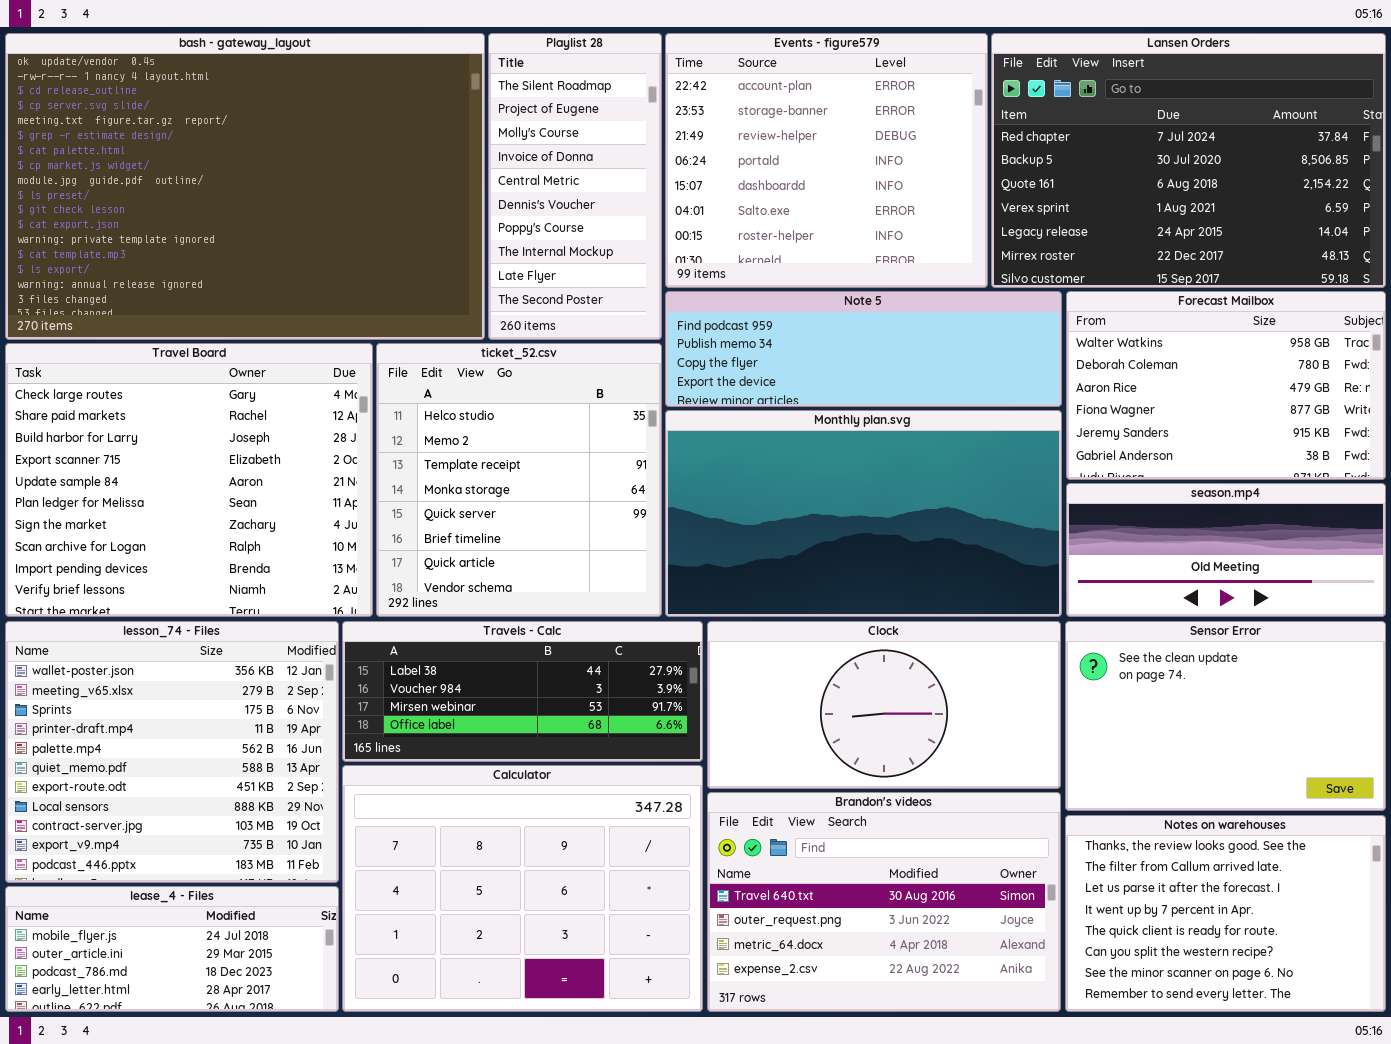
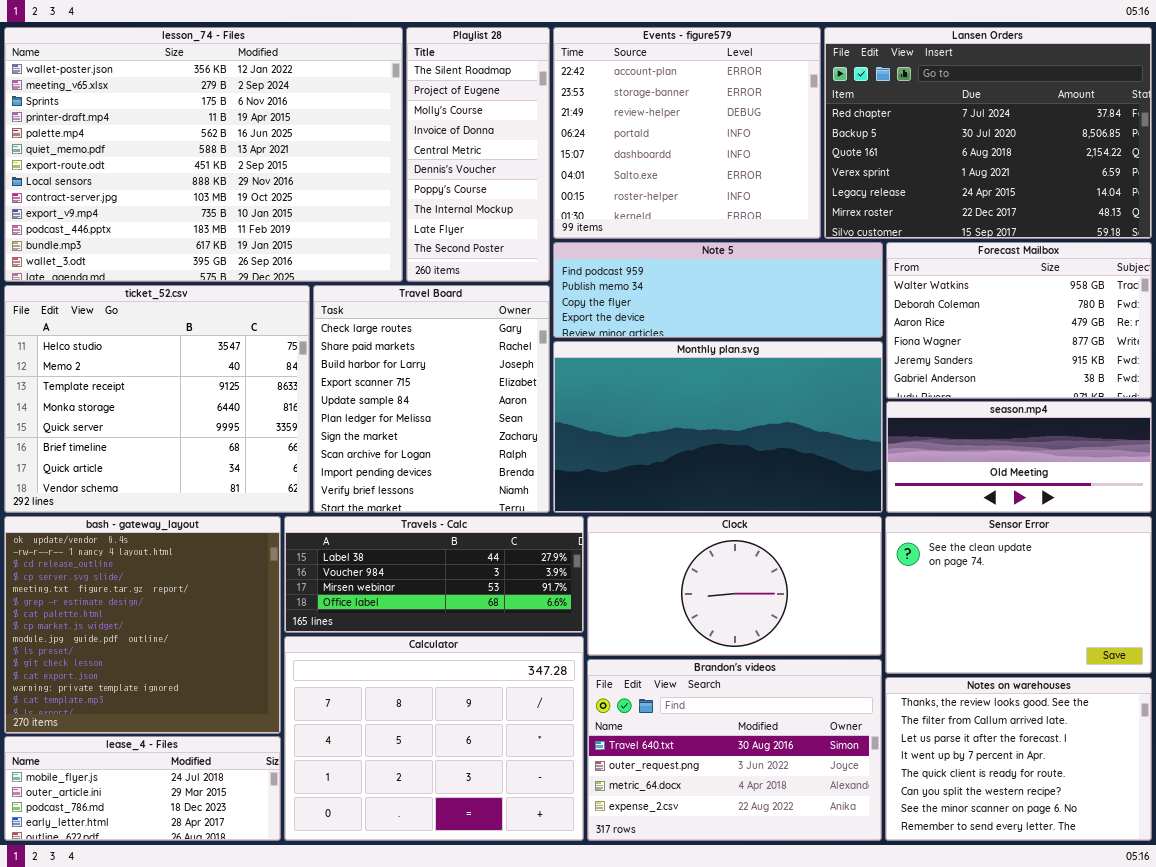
bash - gateway_layout: [5,33,485,340] -> [4,516,281,734], moved, resized
Travel Board: [5,343,373,617] -> [313,285,550,513], moved, resized
ticket_52.csv: [376,343,662,617] -> [4,285,310,513], moved, resized
lesson_74 - Files: [5,621,339,883] -> [4,27,403,282], moved, resized

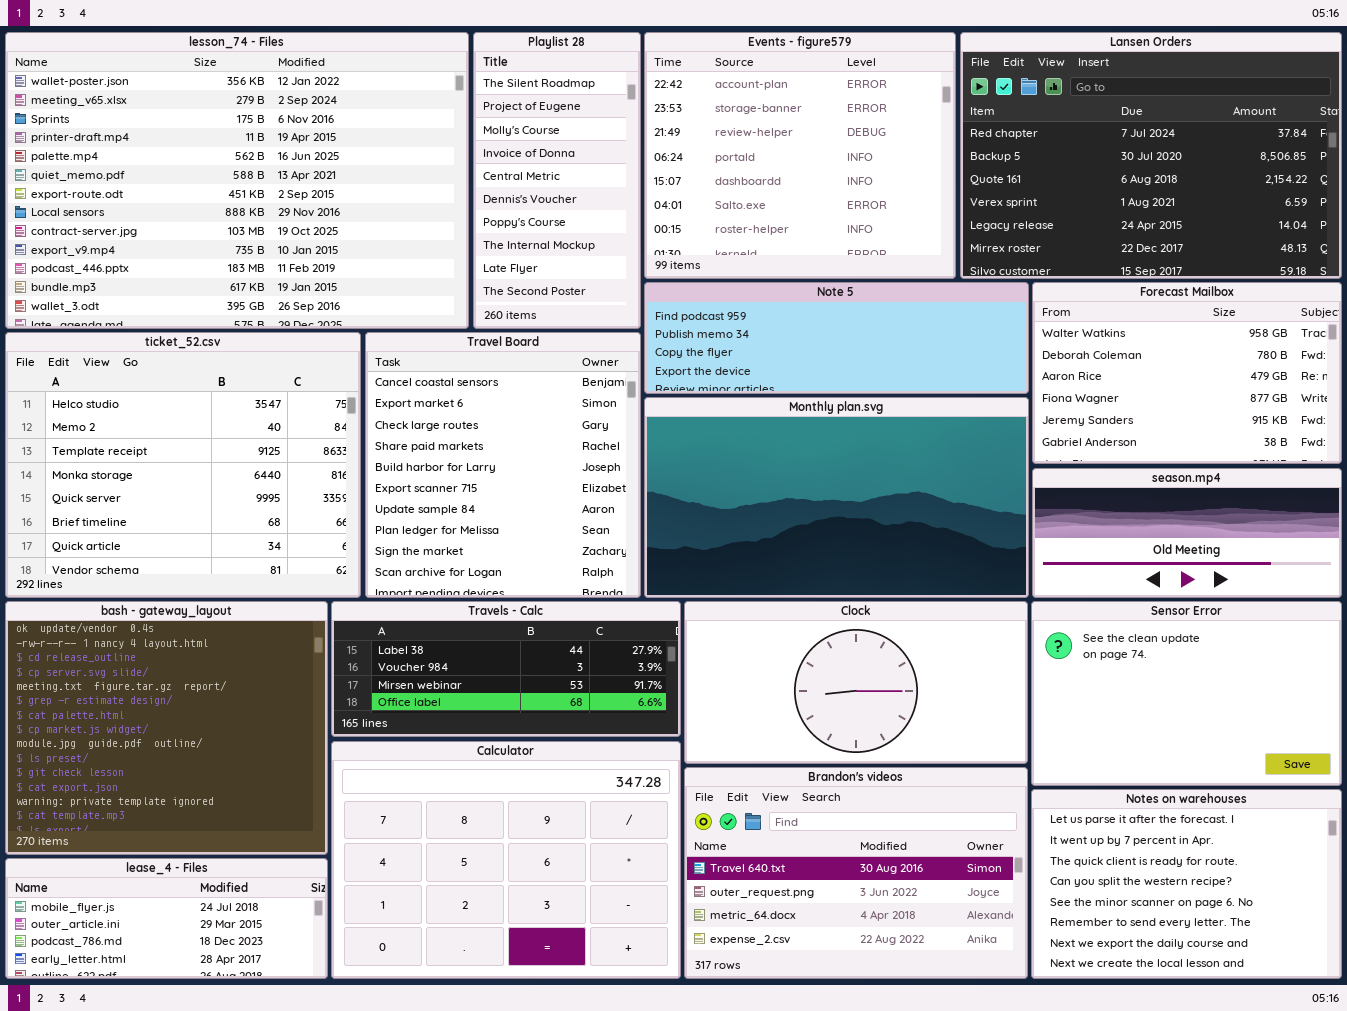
Travel Board: [313,285,550,513] -> [365,332,641,598], scrolled up 2 rows
Notes on warehouses: [885,677,1152,841] -> [1031,789,1342,979], scrolled down 2 rows

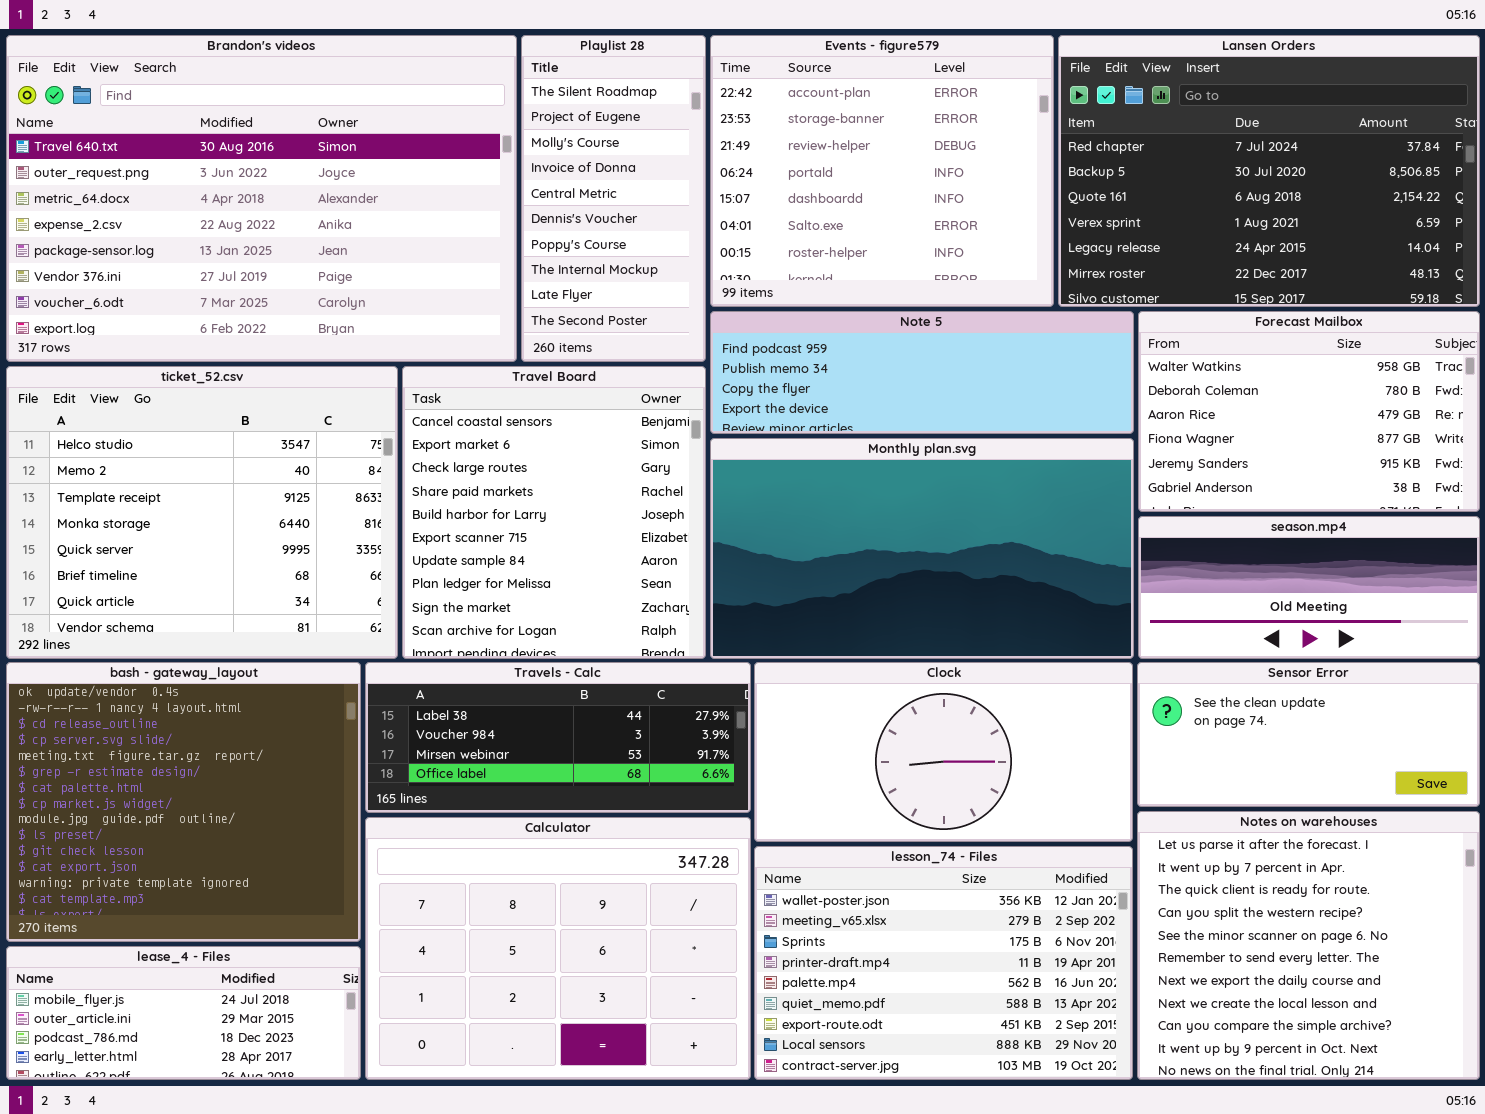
lesson_74 - Files: [5,32,469,329] -> [754,846,1133,1080], moved, resized
Sensor Error: [1031,601,1342,786] -> [1137,662,1480,807], resized
Brandon's videos: [684,767,1028,979] -> [6,35,517,362], moved, resized
Notes on warehouses: [1031,789,1342,979] -> [1137,811,1480,1080], resized

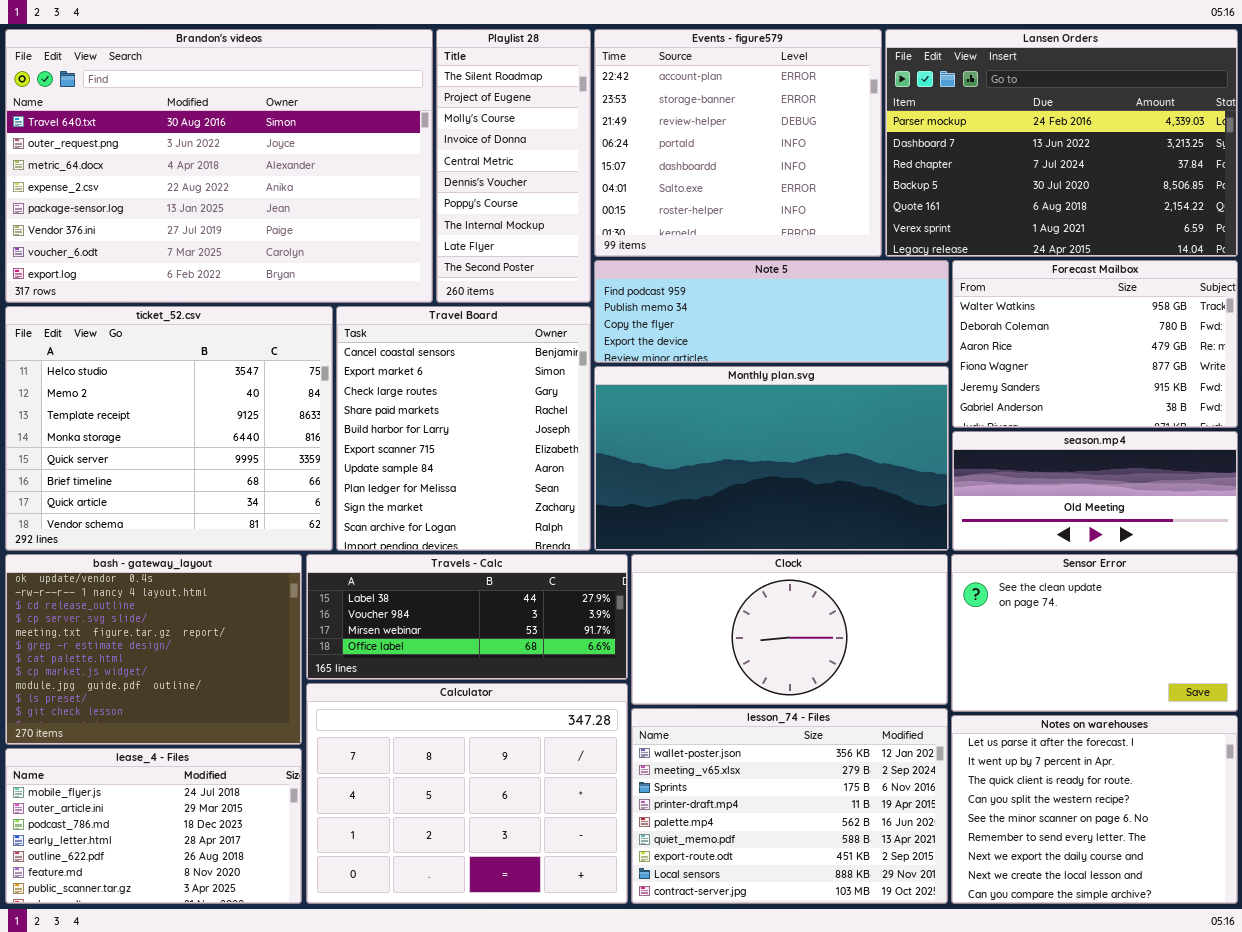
Lansen Orders: [1058,35,1480,307] -> [885,29,1238,257], scrolled up 2 rows
bash - gateway_layout: [6,662,361,942] -> [5,554,302,745], resized
Sensor Error: [1137,662,1480,807] -> [951,554,1238,712], resized
Notes on warehouses: [1137,811,1480,1080] -> [951,715,1238,904], resized
lease_4 - Files: [6,946,361,1080] -> [5,748,302,904], resized

